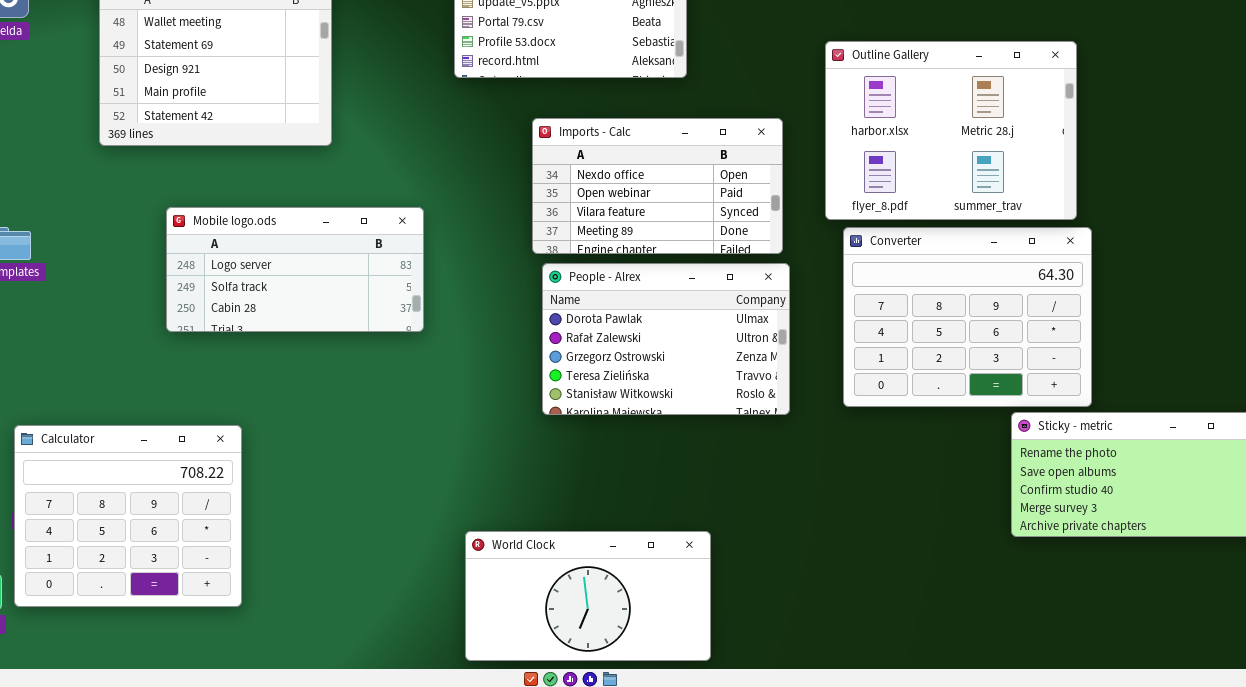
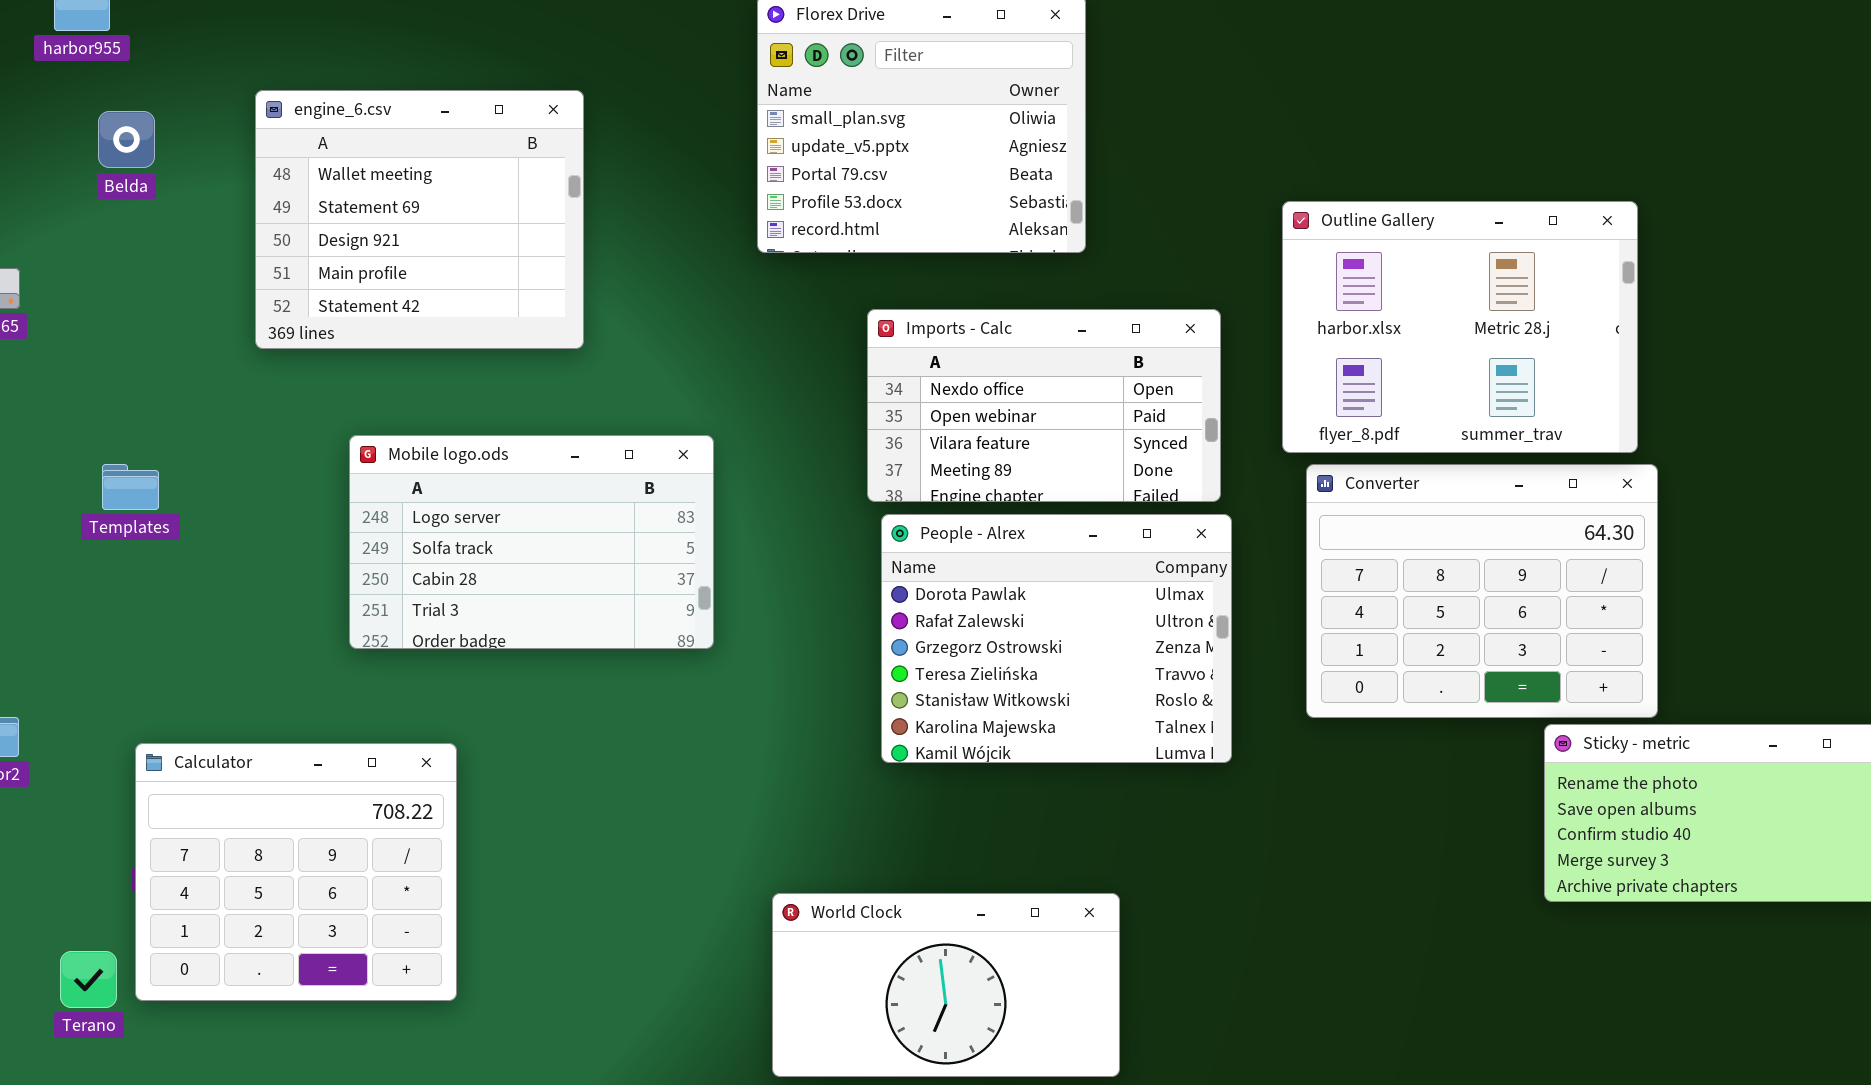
Mobile logo.ods: [166,207,424,332] -> [349,435,714,649], resized
People - Alrex: [542,263,790,415] -> [881,514,1232,763], resized

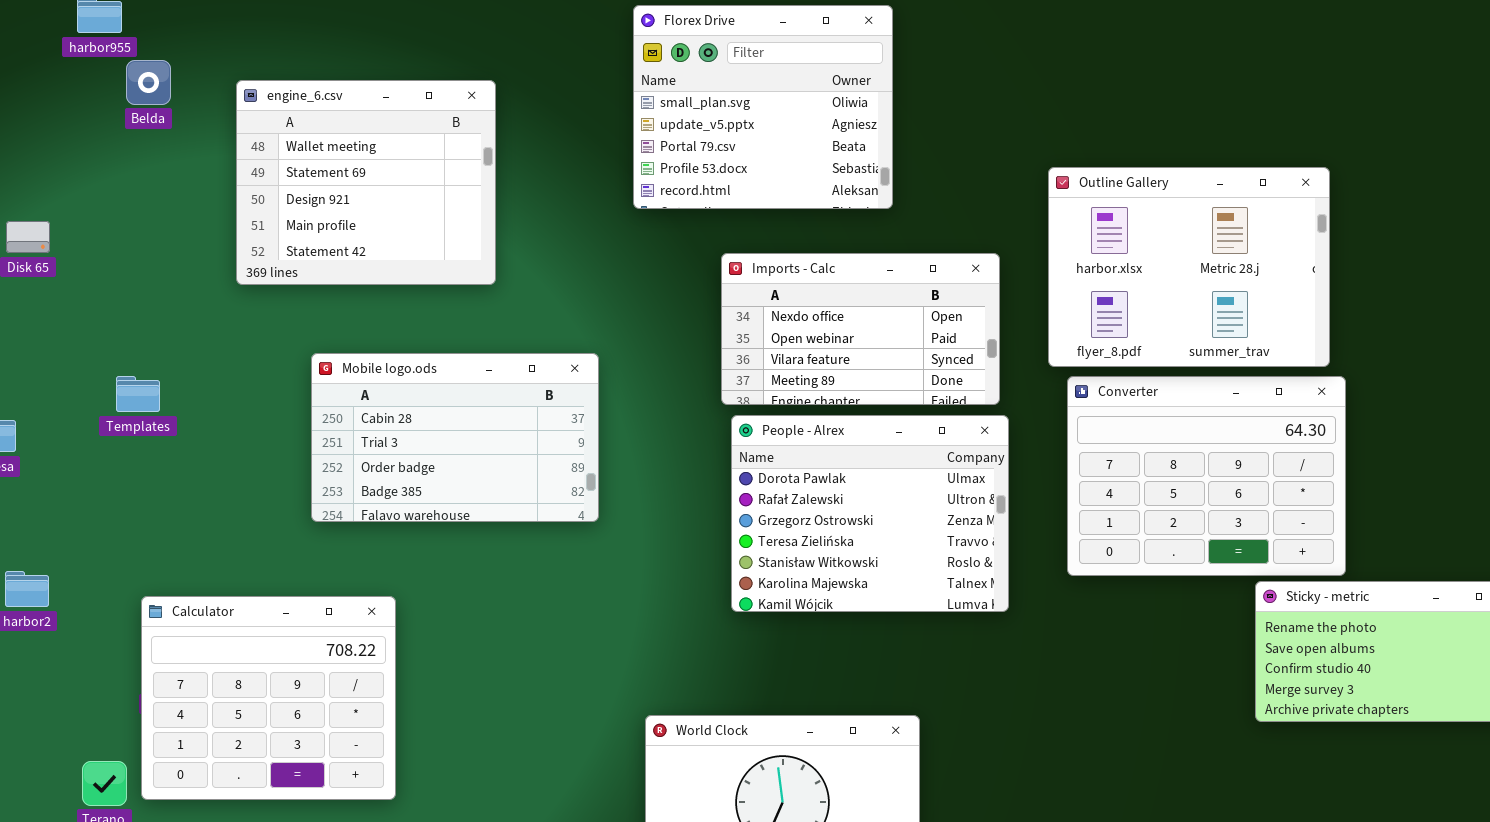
Belda: [98,111,155,168] -> [126,60,171,105], moved
Mobile logo.ods: [349,435,714,649] -> [311,353,599,522], scrolled down 2 rows

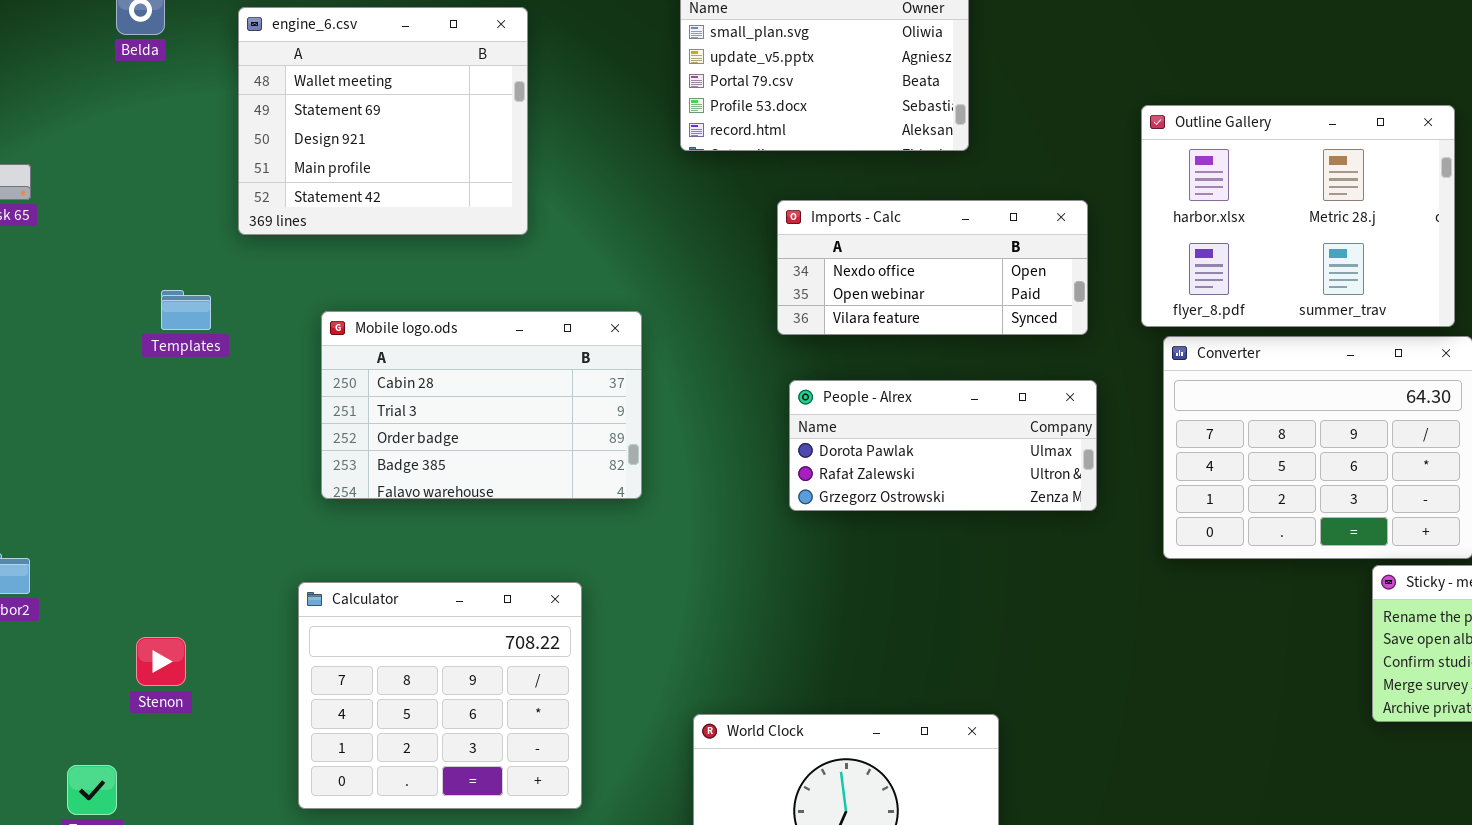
Imports - Calc: [721,253,1000,405] -> [777,200,1088,335], resized
Templates: [116,376,160,412] -> [161,290,211,330], moved
People - Alrex: [731,415,1009,612] -> [789,380,1097,511], resized
Calculator: [141,596,396,800] -> [298,582,582,809], moved

